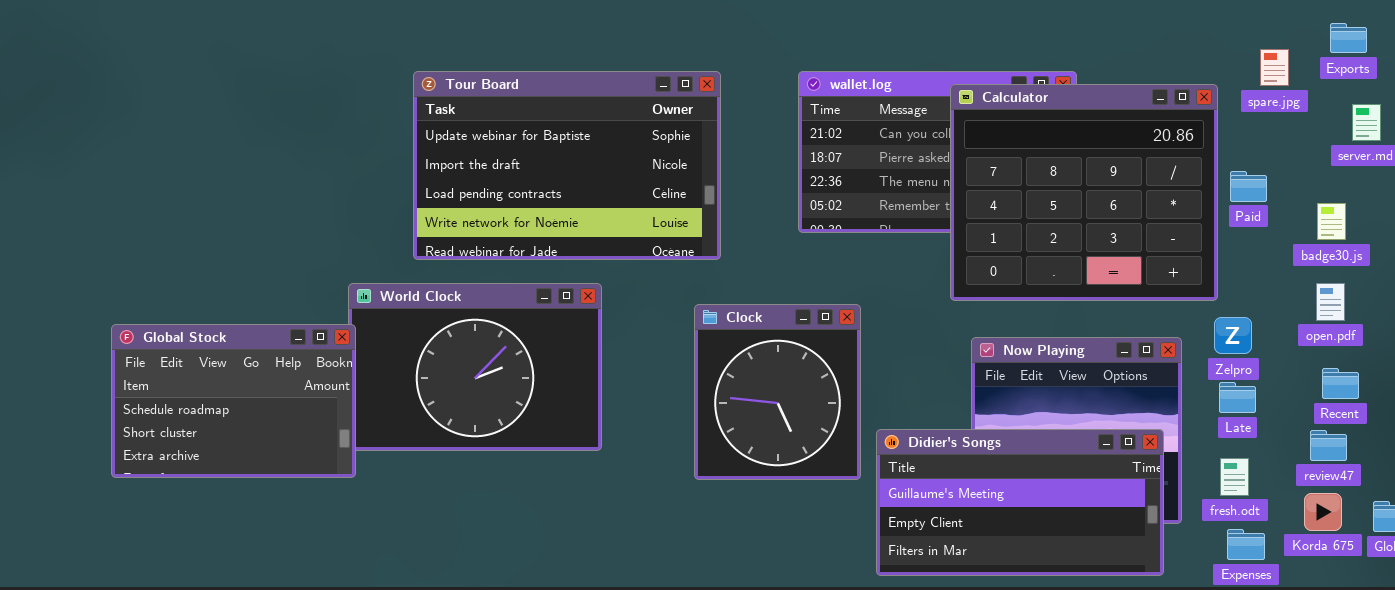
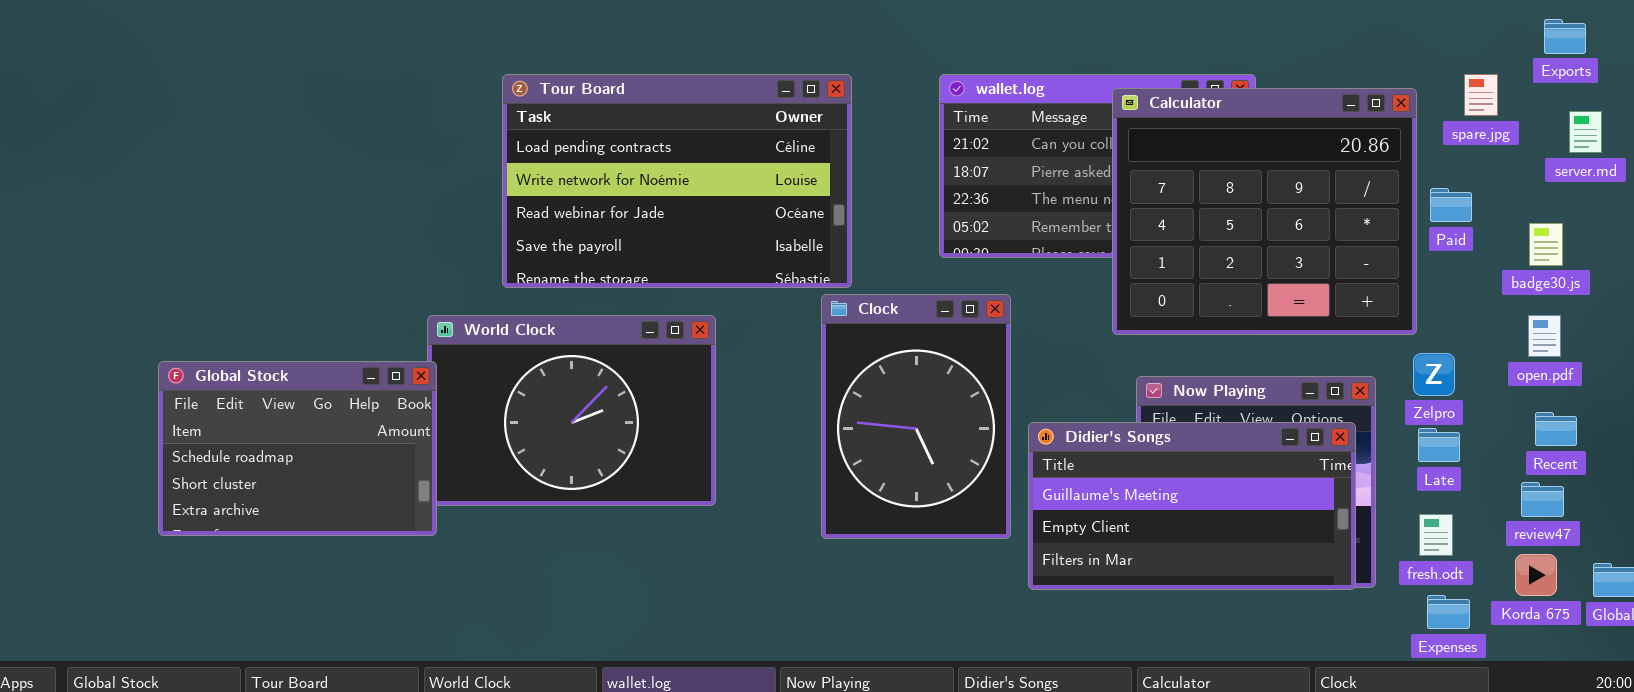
spare.jpg: [1260,49,1289,86] -> [1464,74,1498,116], moved
Tour Board: [413,71,721,260] -> [502,74,852,288], scrolled down 2 rows
Clock: [694,304,861,480] -> [821,294,1011,539], resized
Didier's Songs: [876,429,1164,576] -> [1028,422,1356,590], moved

